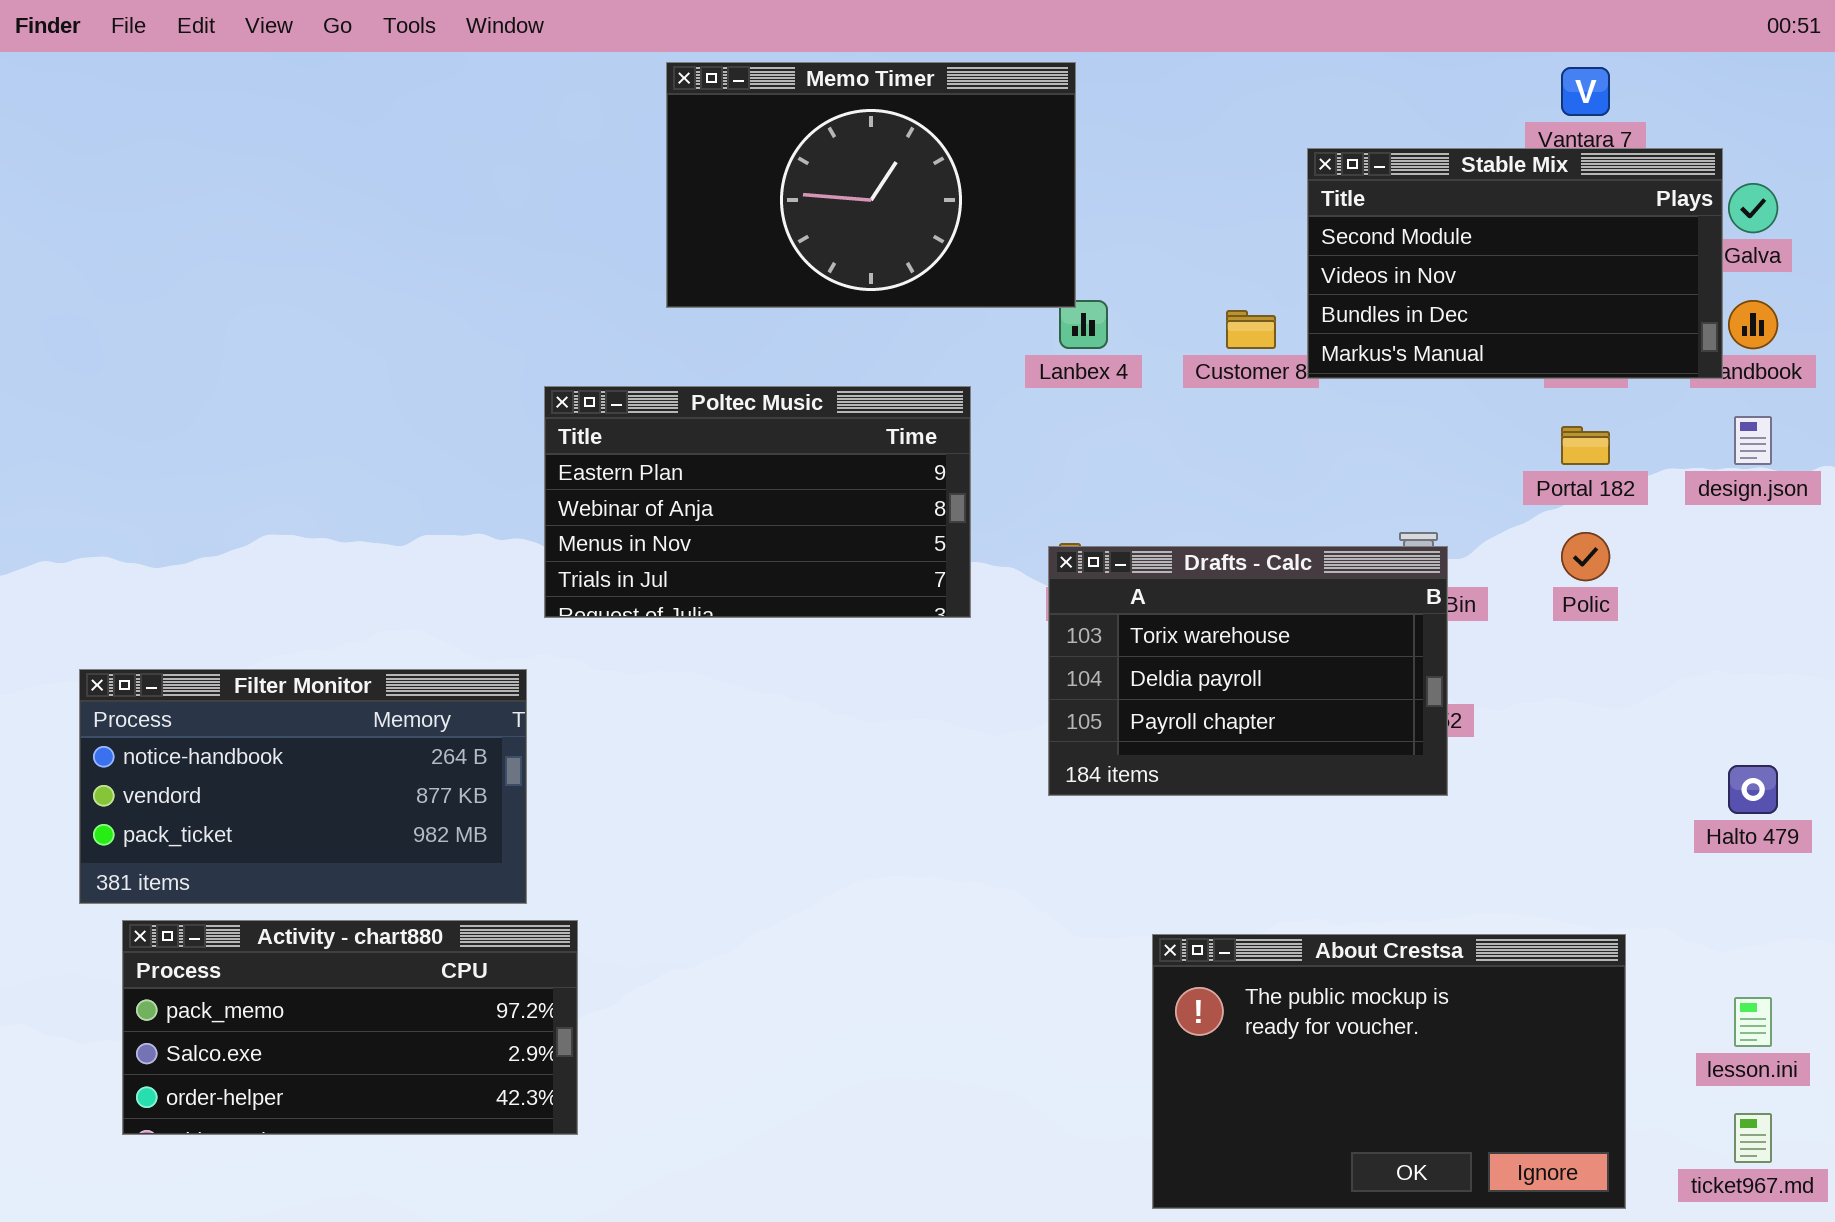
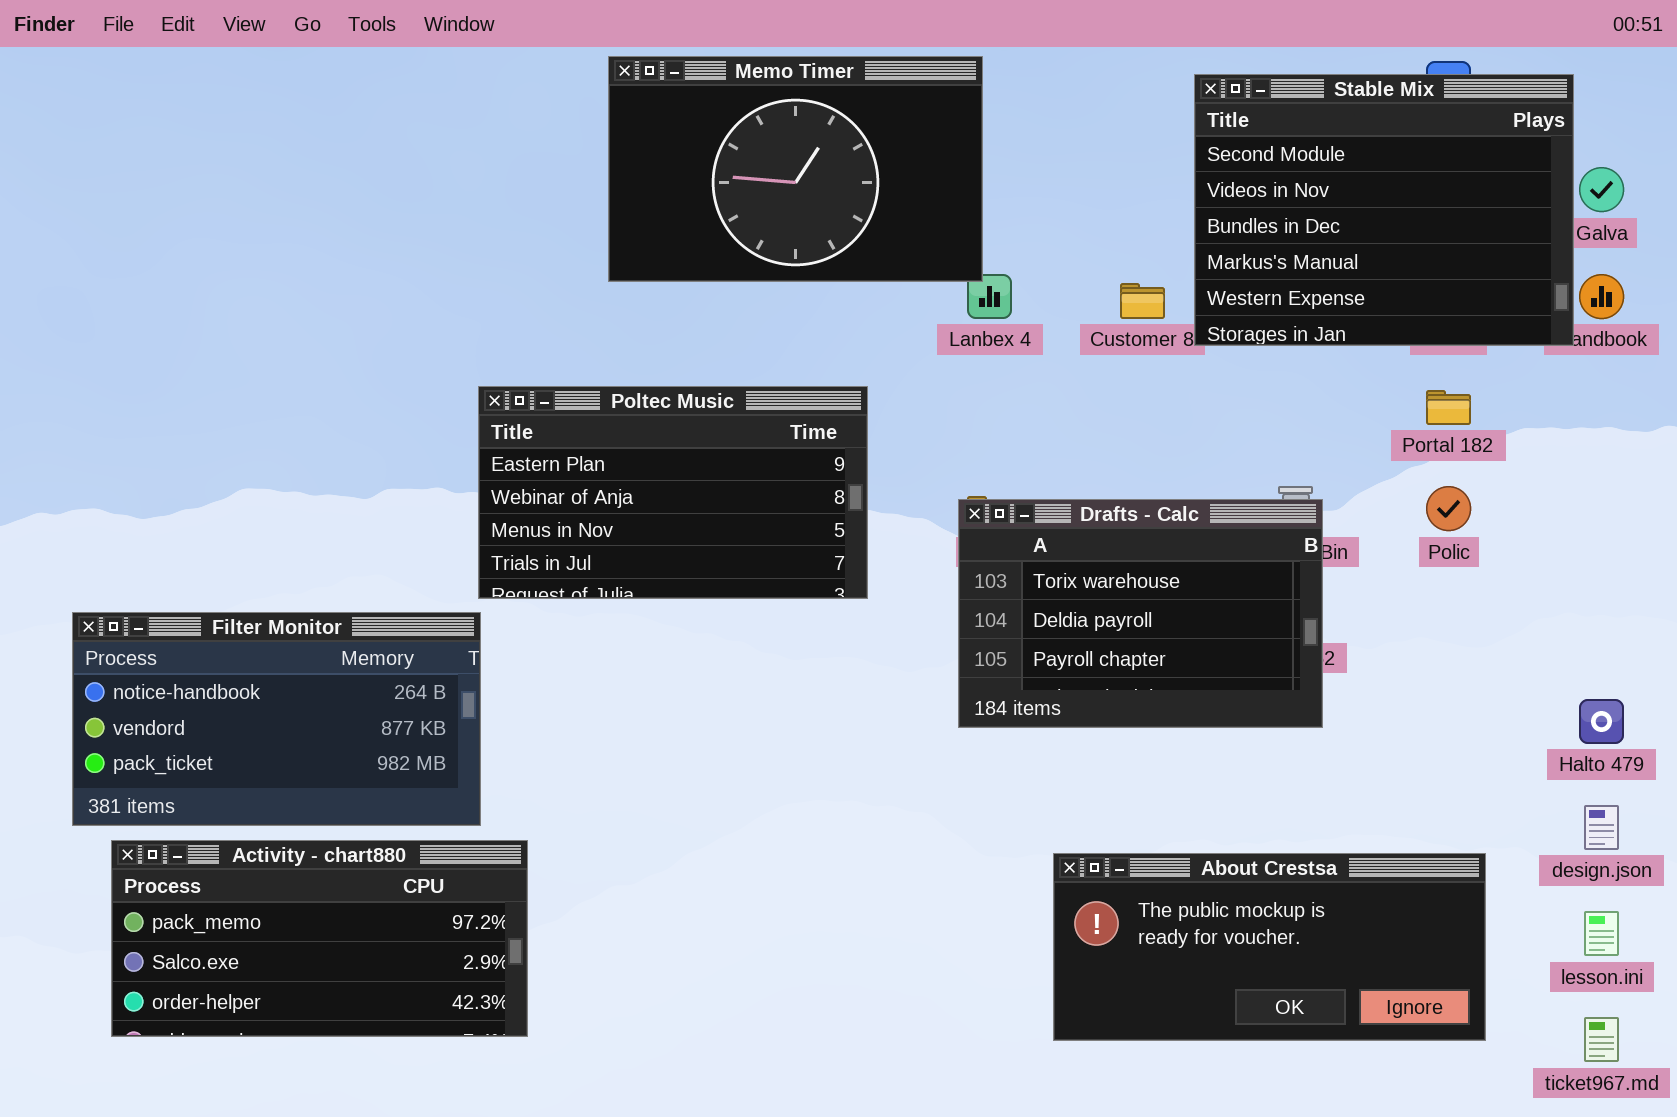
Stable Mix: [1307,148,1723,379] -> [1194,74,1574,346], resized
Poltec Music: [544,386,971,618] -> [478,386,868,599], moved
design.json: [1734,416,1772,465] -> [1584,805,1619,850], moved
About Crestsa: [1152,934,1626,1209] -> [1053,853,1486,1041], resized

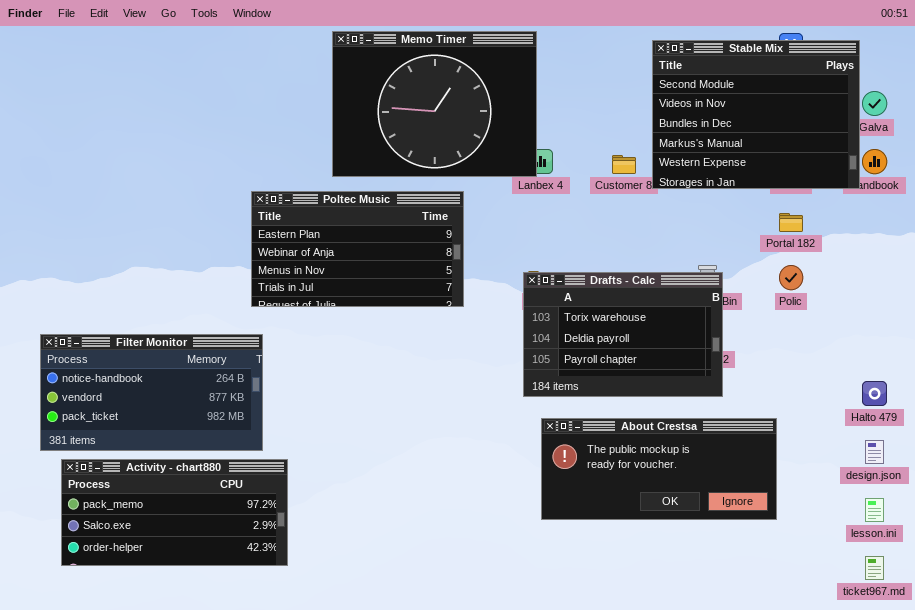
Memo Timer: [608,56,983,282] -> [332,31,537,177], resized
Poltec Music: [478,386,868,599] -> [251,191,464,307], moved
About Crestsa: [1053,853,1486,1041] -> [541,418,777,520], moved

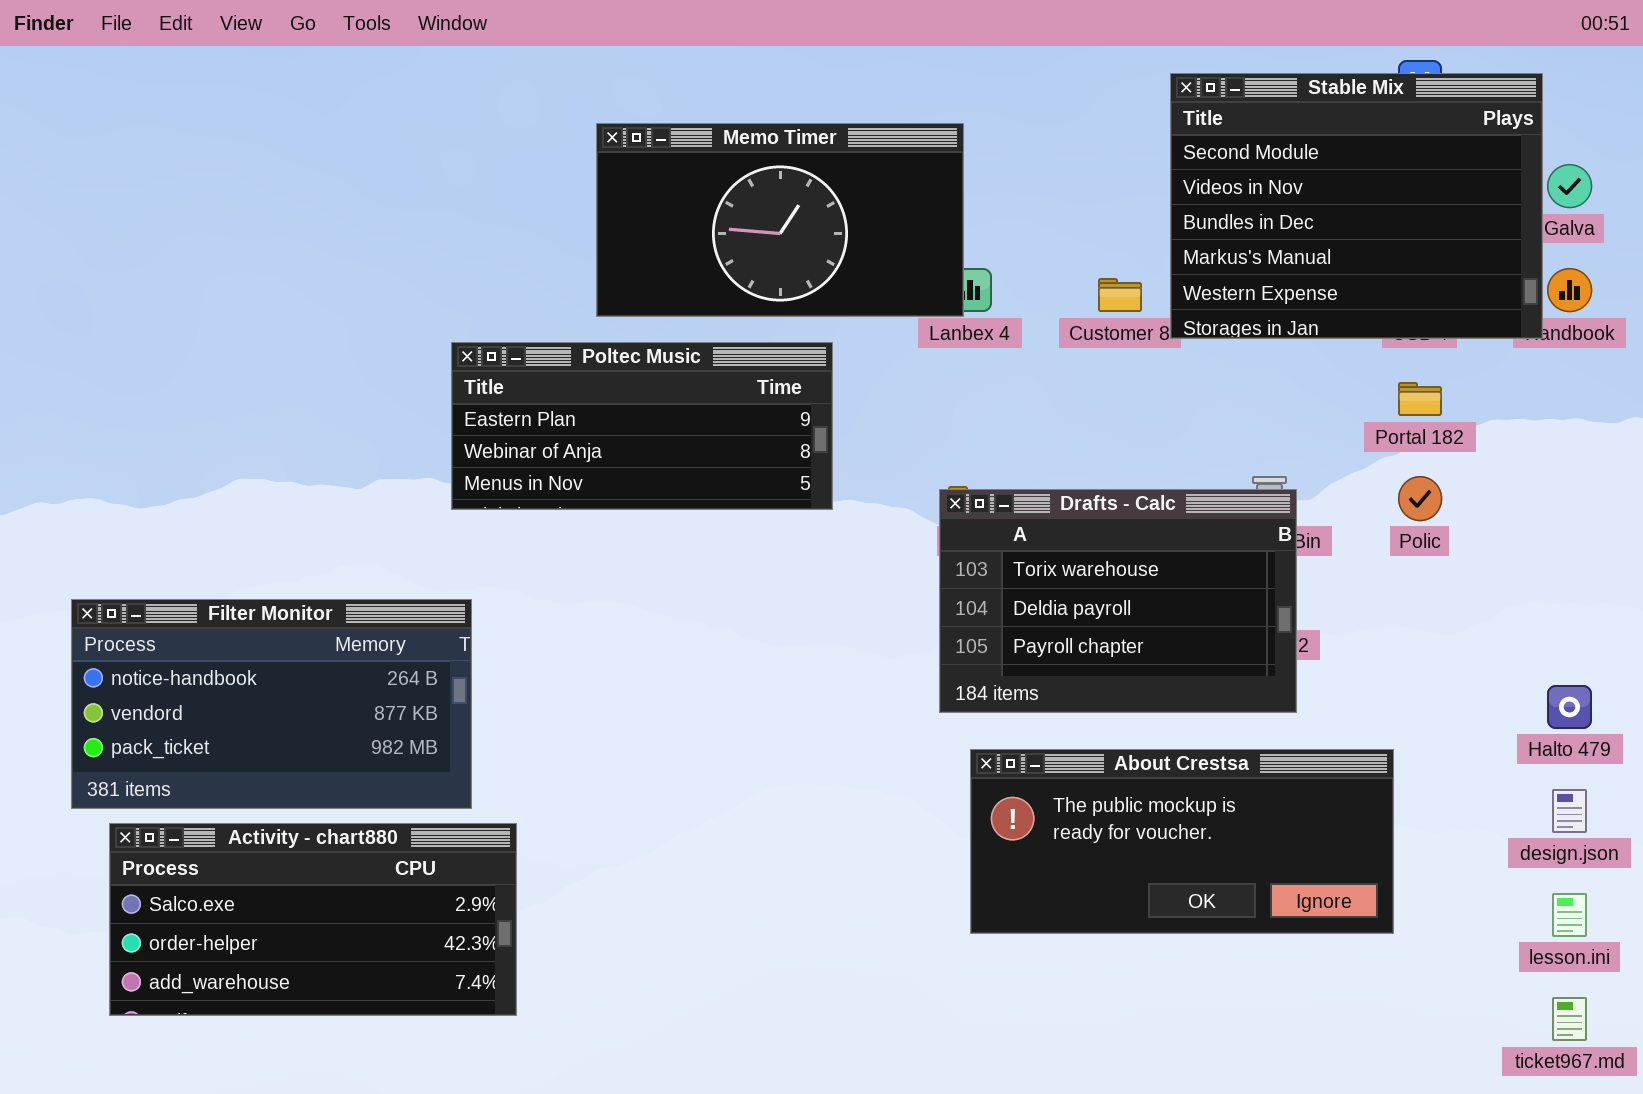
Memo Timer: [332,31,537,177] -> [596,123,964,317], resized
Poltec Music: [251,191,464,307] -> [451,342,833,510], resized
Activity - chart880: [61,459,288,566] -> [109,823,517,1016], scrolled down 1 row

